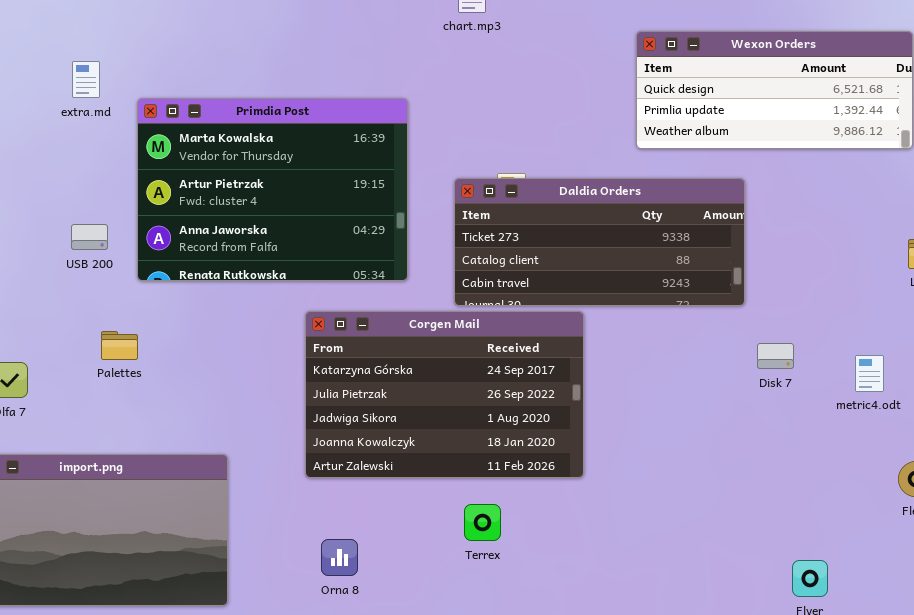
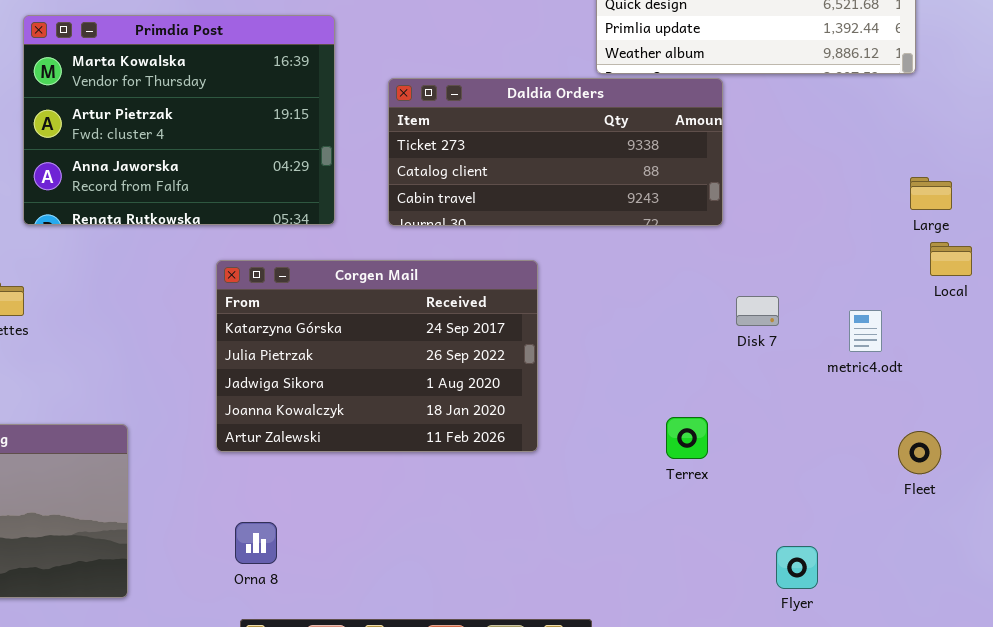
Daldia Orders: [454,178,745,306] -> [388,78,723,226], moved
Terrex: [464,504,501,541] -> [666,417,708,459], moved

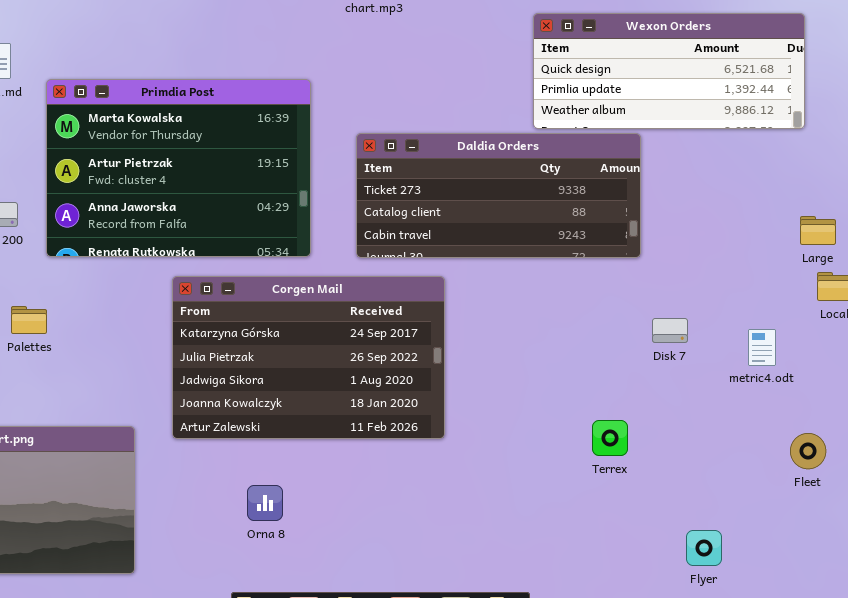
Corgen Mail: [216,260,538,452] -> [172,276,445,439], moved
Orna 8: [235,522,277,564] -> [247,485,283,521], moved

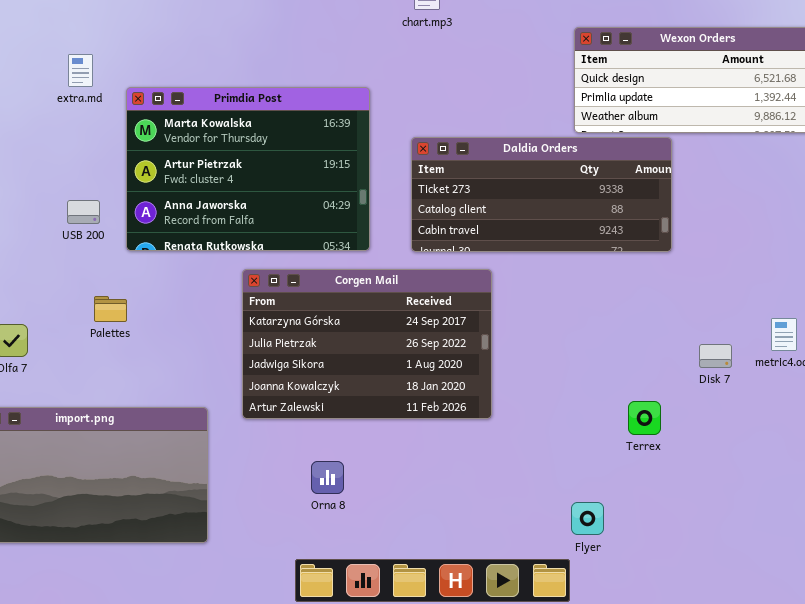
Disk 7: [652,318,688,343] -> [699,344,732,368], moved
Flyer: [686,530,722,566] -> [571,502,604,535], moved

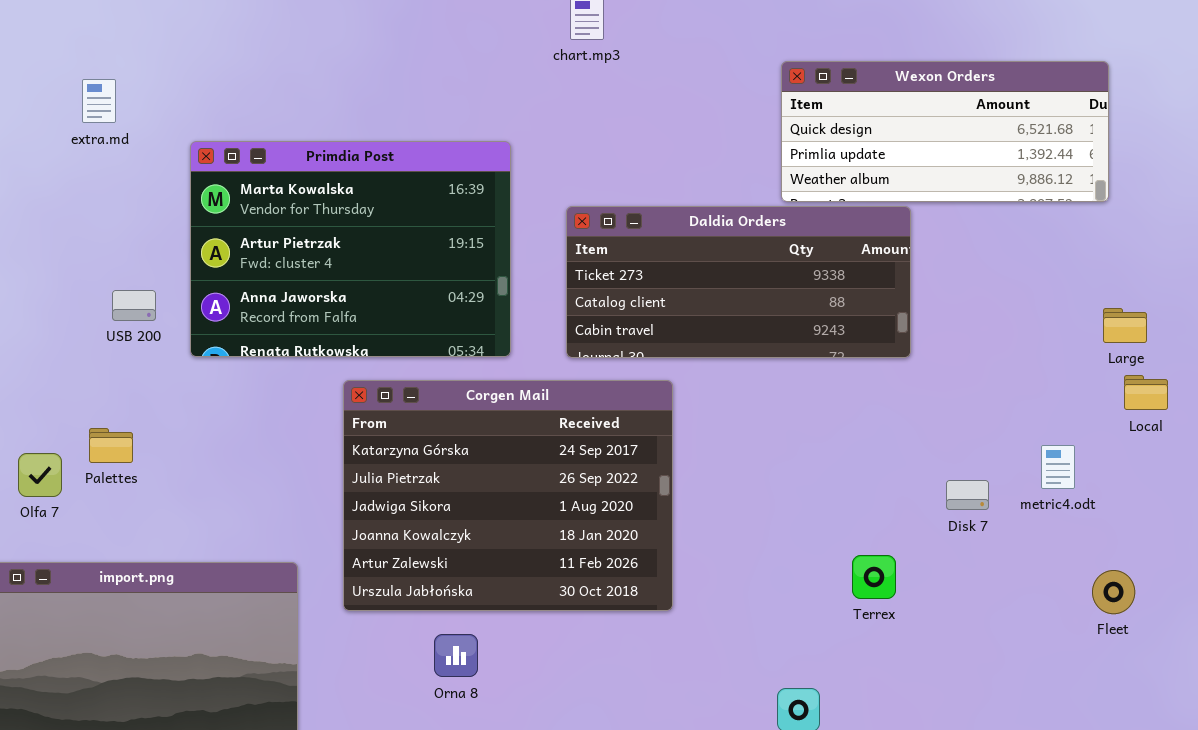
extra.md: [68,54,93,87] -> [82,79,116,123], moved
Corgen Mail: [242,269,492,419] -> [343,380,673,611], resized
Palettes: [94,296,127,322] -> [89,428,133,463], moved

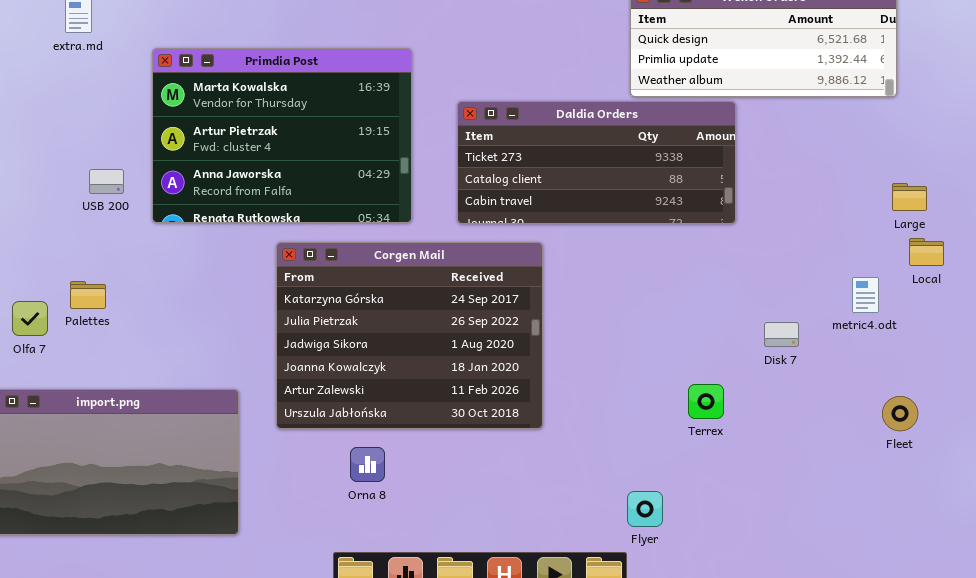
metric4.odt: [1041,445,1075,489] -> [852,277,879,313], moved

